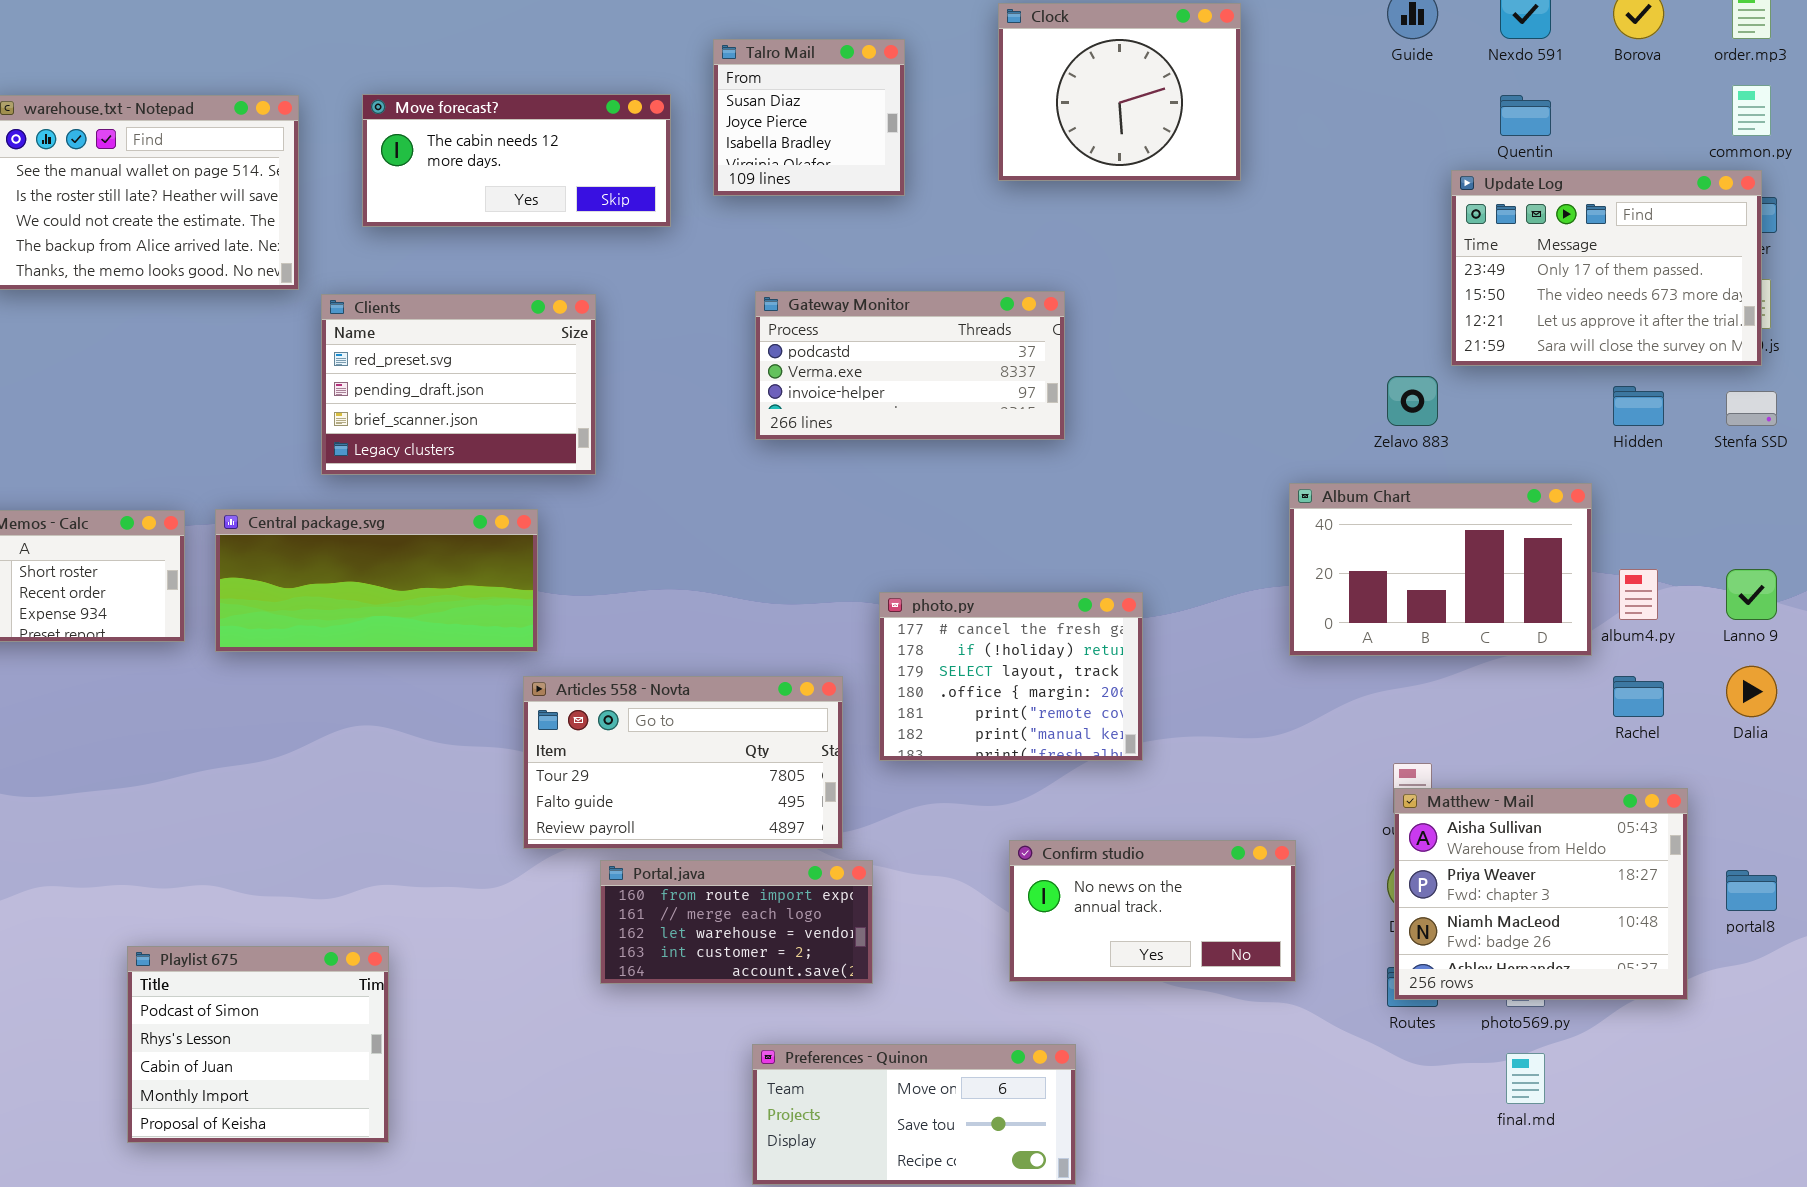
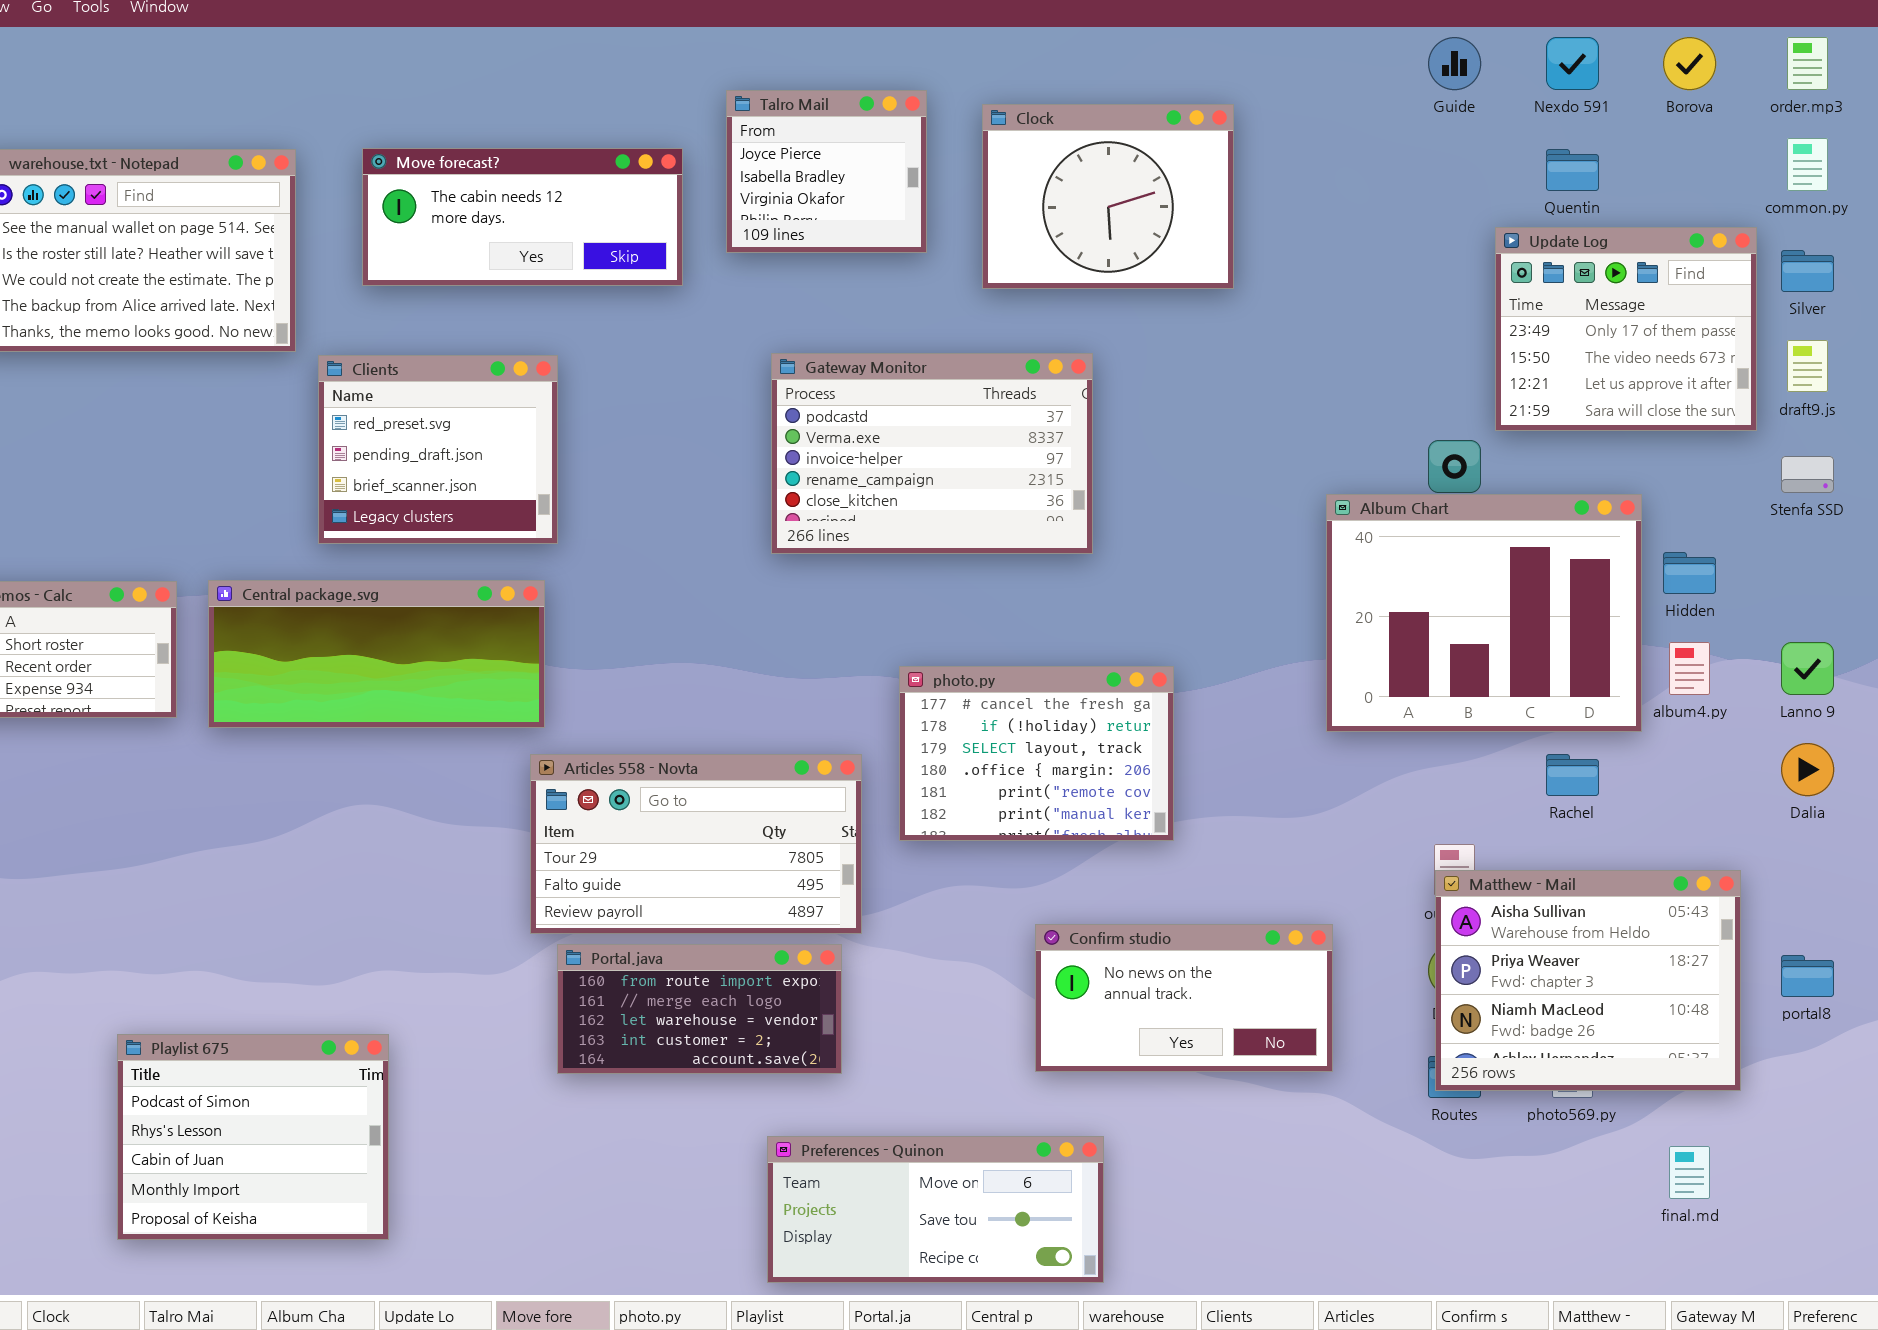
Clock: [998,3,1241,181] -> [982,104,1234,289], moved
Talro Mail: [713,39,905,196] -> [726,90,927,253], scrolled down 1 row
Update Log: [1451,170,1762,366] -> [1495,227,1757,431], resized
Gateway Monitor: [755,291,1065,440] -> [771,353,1093,554], resized
Clients: [321,294,596,475] -> [318,355,558,544], resized
Hidden: [1613,386,1664,426] -> [1663,552,1716,594], moved
Album Chart: [1289,483,1592,656] -> [1326,494,1642,732], resized
Rachel: [1613,676,1664,717] -> [1546,754,1599,796], moved
Portal.java: [600,860,873,984] -> [557,944,842,1074], moved
final.md: [1506,1053,1545,1104] -> [1669,1146,1710,1199], moved

